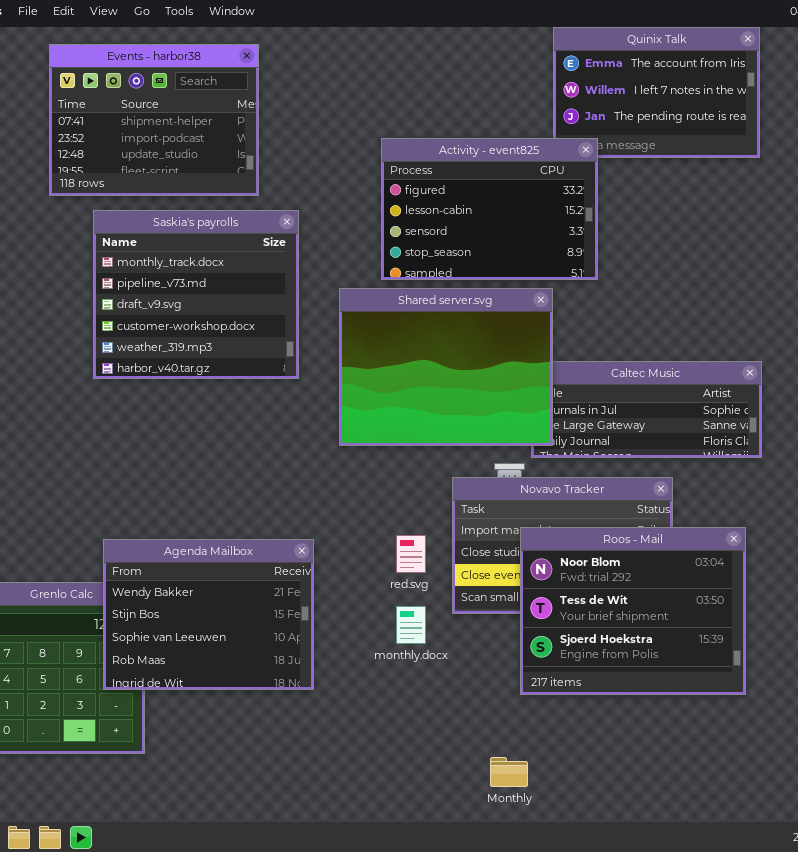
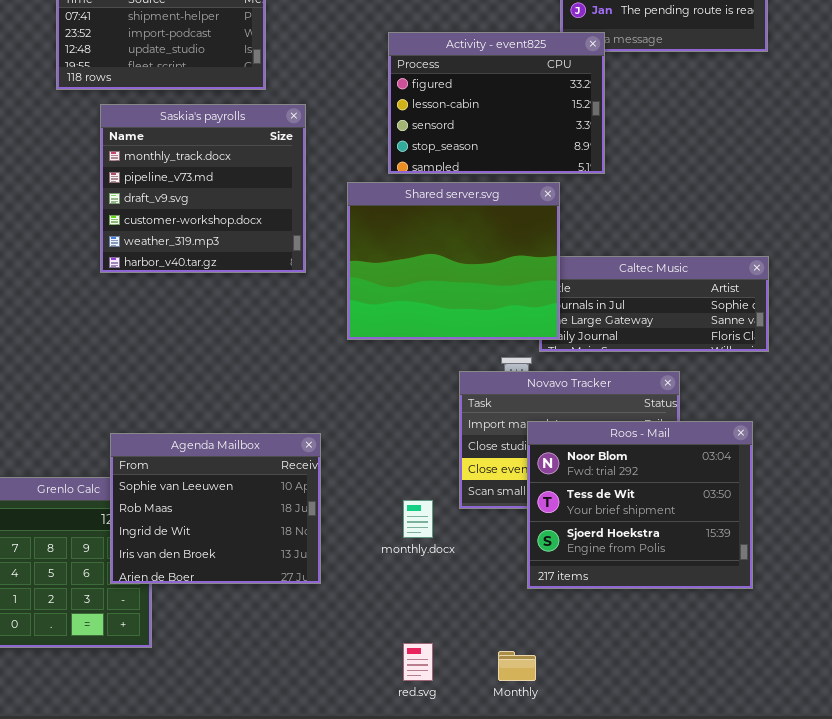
red.svg: [396,535,426,573] -> [403,643,433,681], moved
Agenda Mailbox: [103,539,314,690] -> [110,433,321,584], scrolled down 2 rows

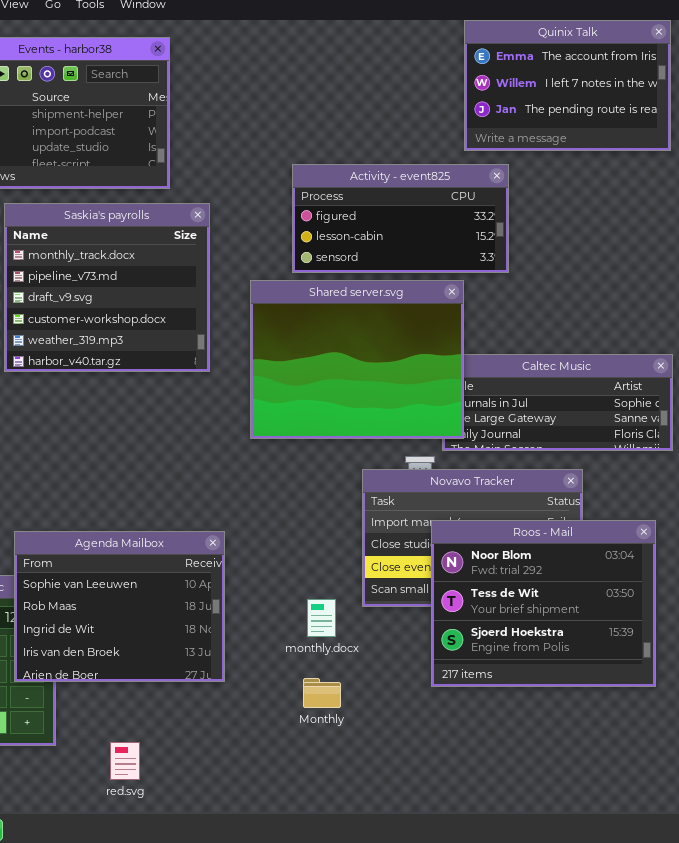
Activity - event825: [388,32,605,174] -> [292,164,509,273], resized
red.svg: [403,643,433,681] -> [110,742,140,780], moved
Monthly: [498,651,536,681] -> [303,678,341,708], moved

